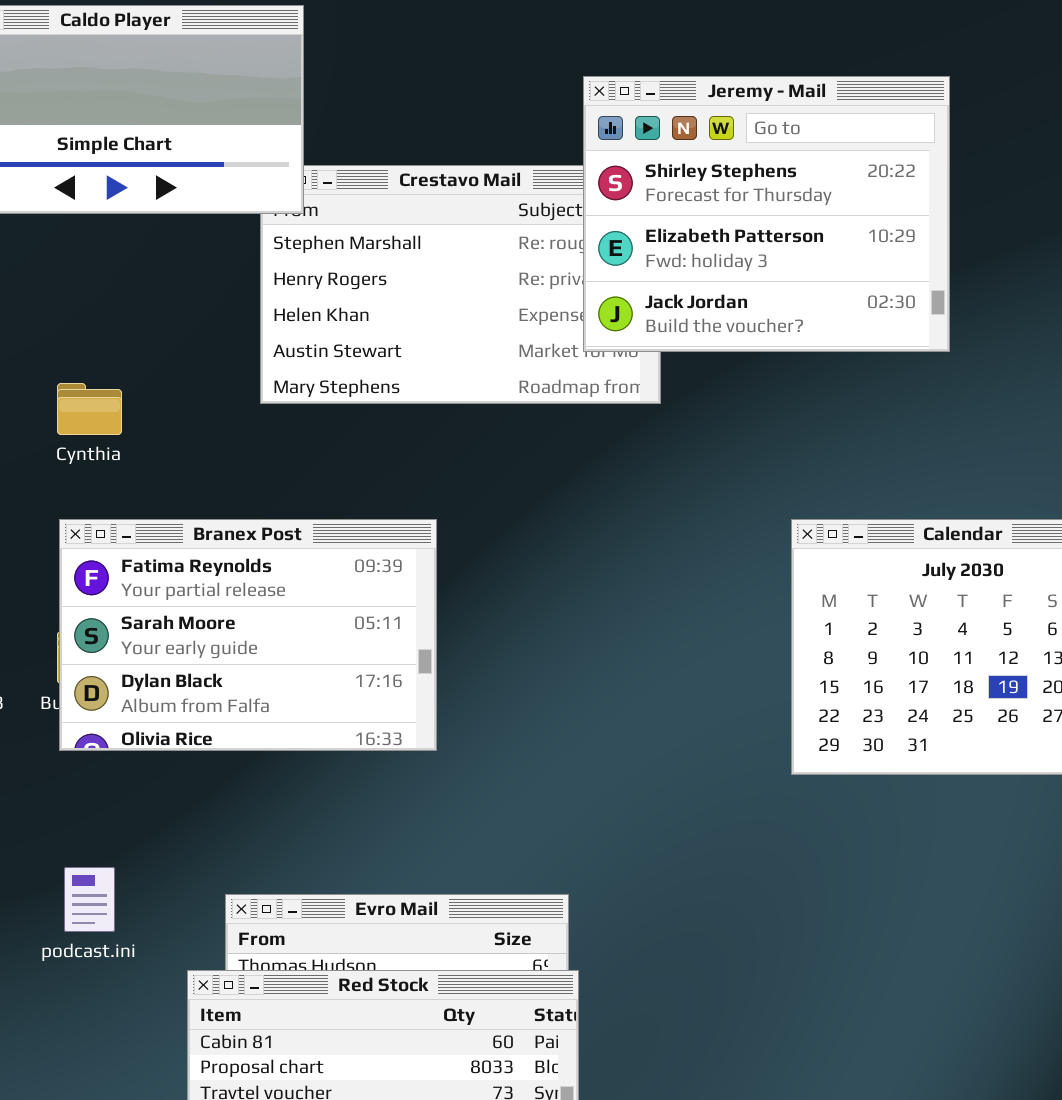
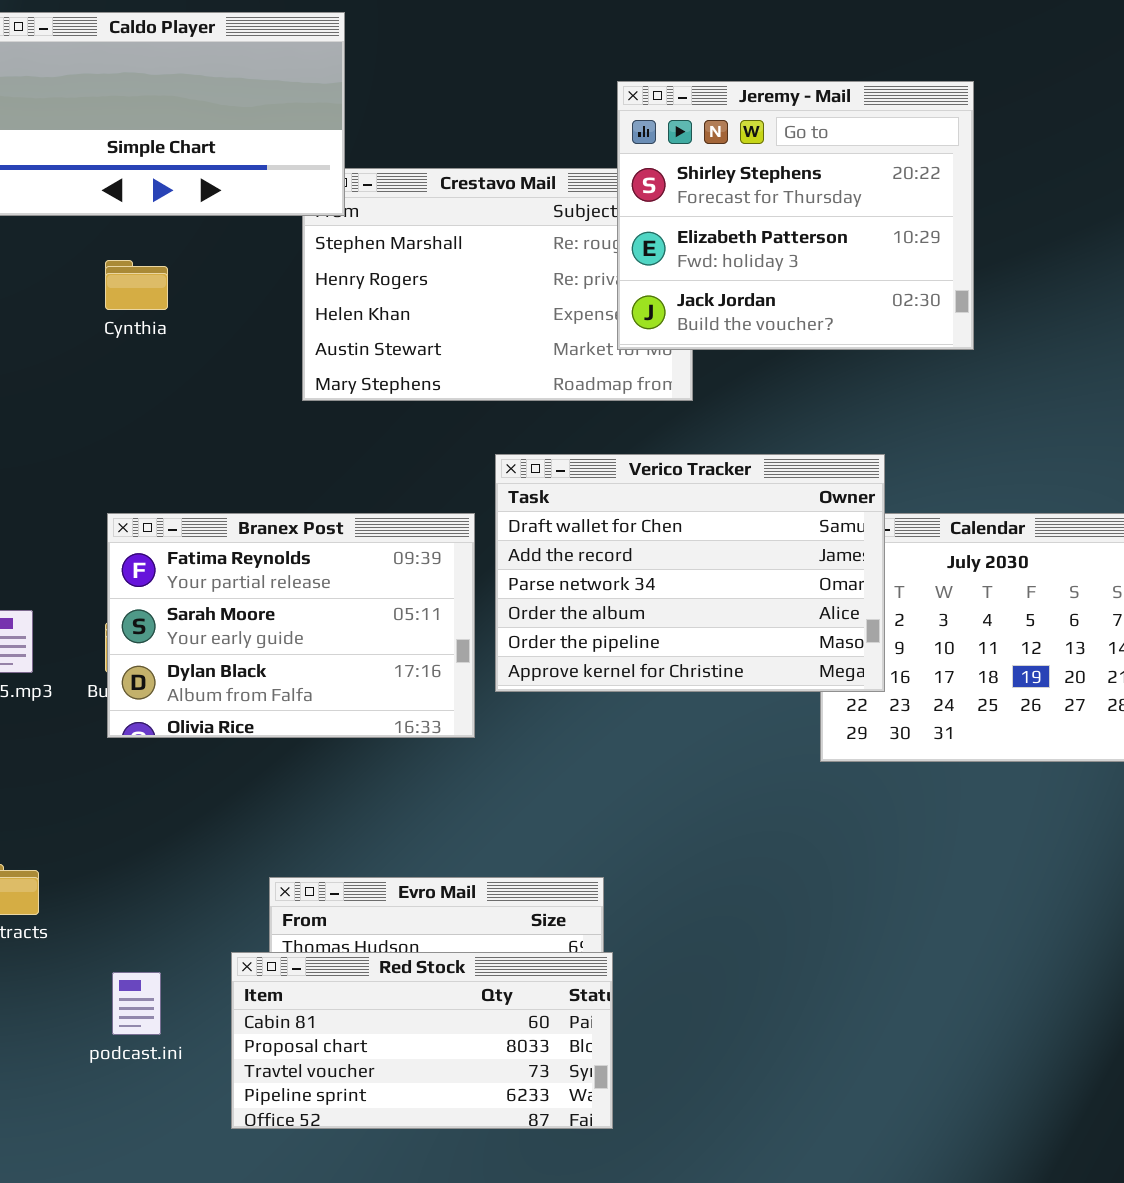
Cynthia: [57,383,122,435] -> [105,260,168,310], moved
Verico Tracker: none -> [495,454,885,692], opened
podcast.ini: [64,867,115,932] -> [112,972,161,1035], moved

